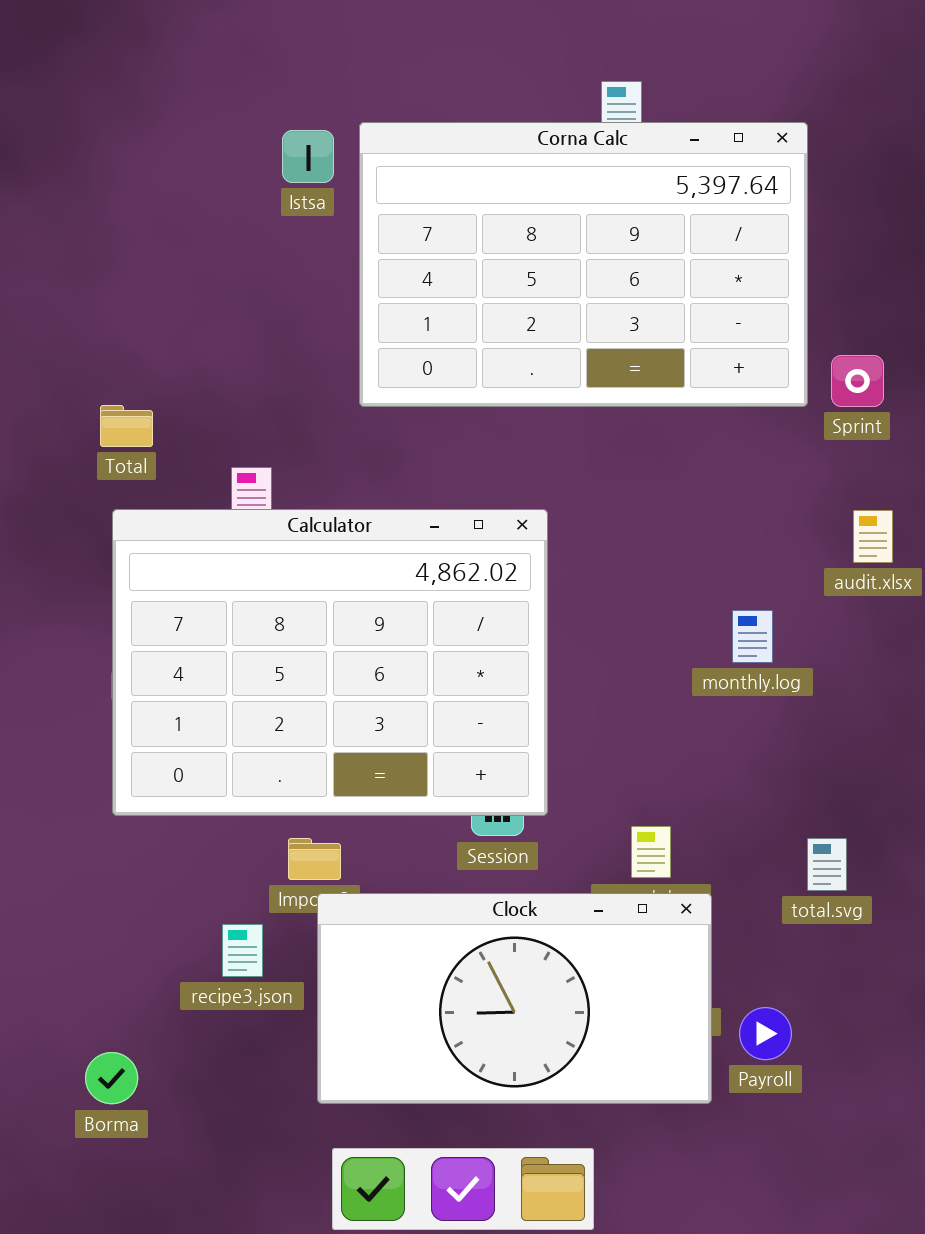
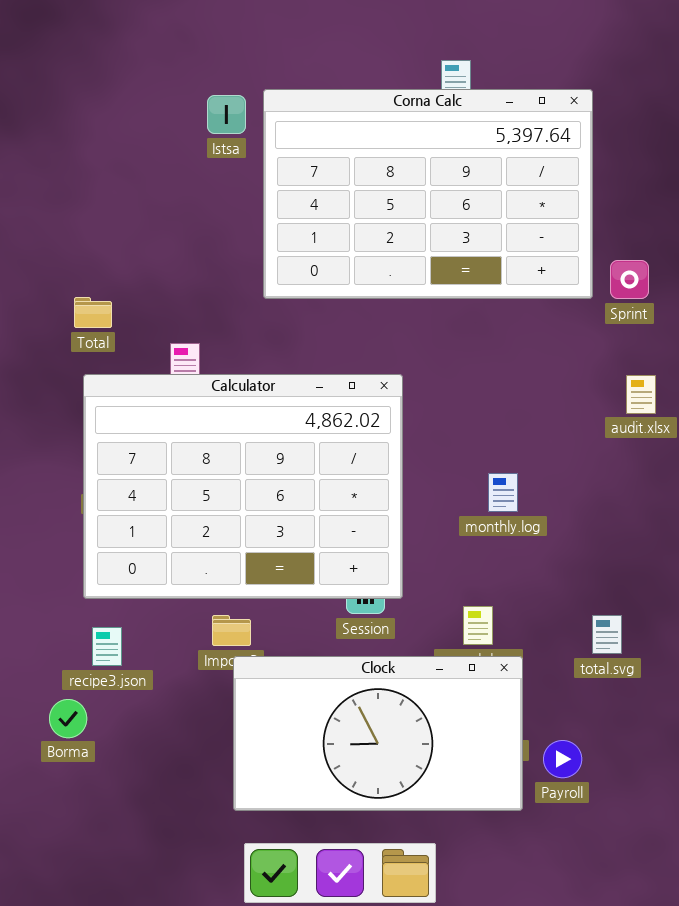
monthly.log: [732,610,773,663] -> [488,473,518,512], moved
recipe3.json: [222,924,263,977] -> [92,627,122,666], moved
Borma: [85,1052,138,1104] -> [49,699,87,738], moved

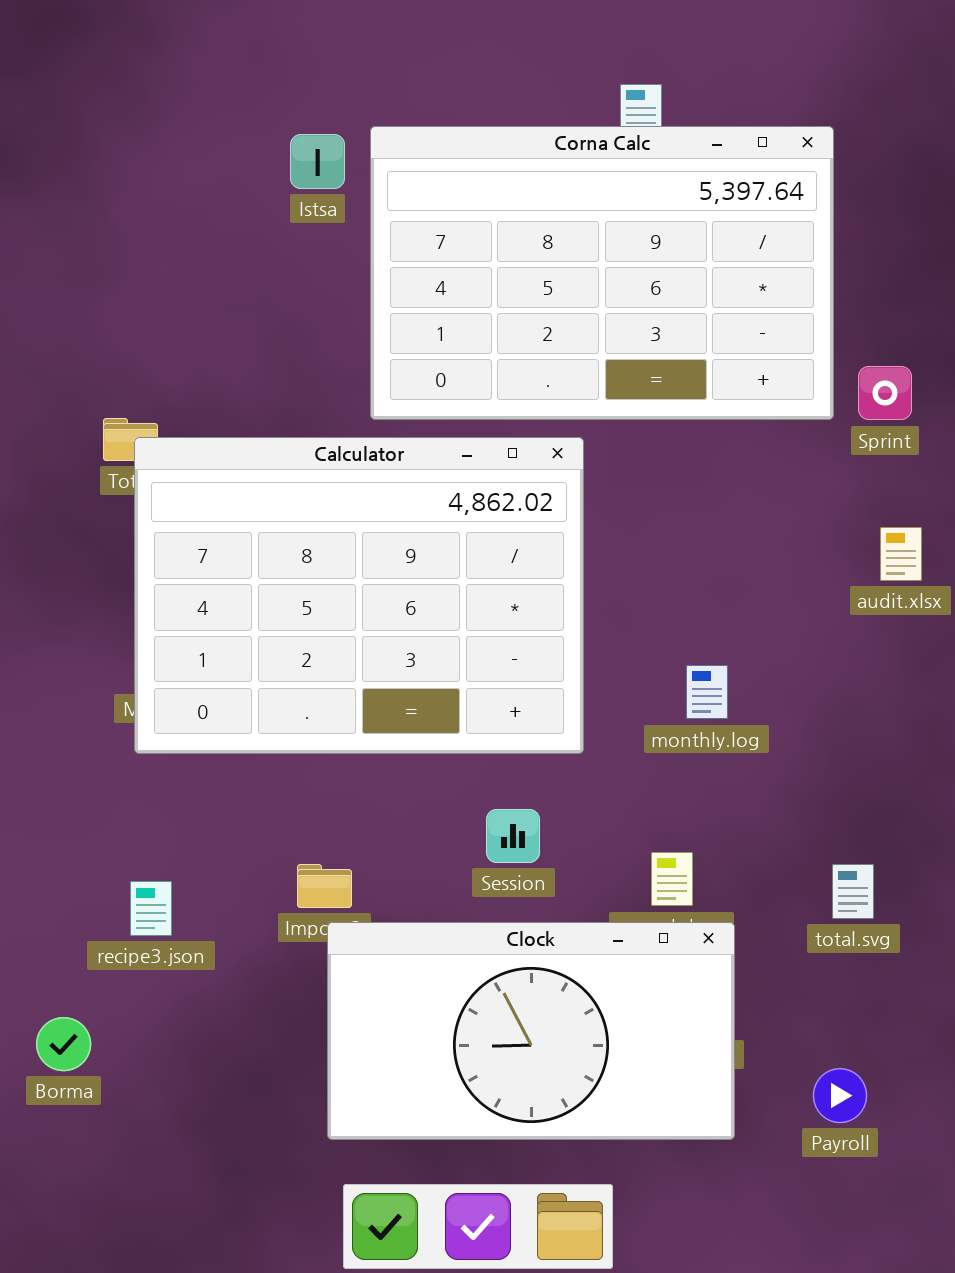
Calculator: [83,374,403,599] -> [134,437,584,754], moved
Borma: [49,699,87,738] -> [36,1017,91,1071], moved
Payroll: [543,740,582,778] -> [813,1068,867,1123], moved

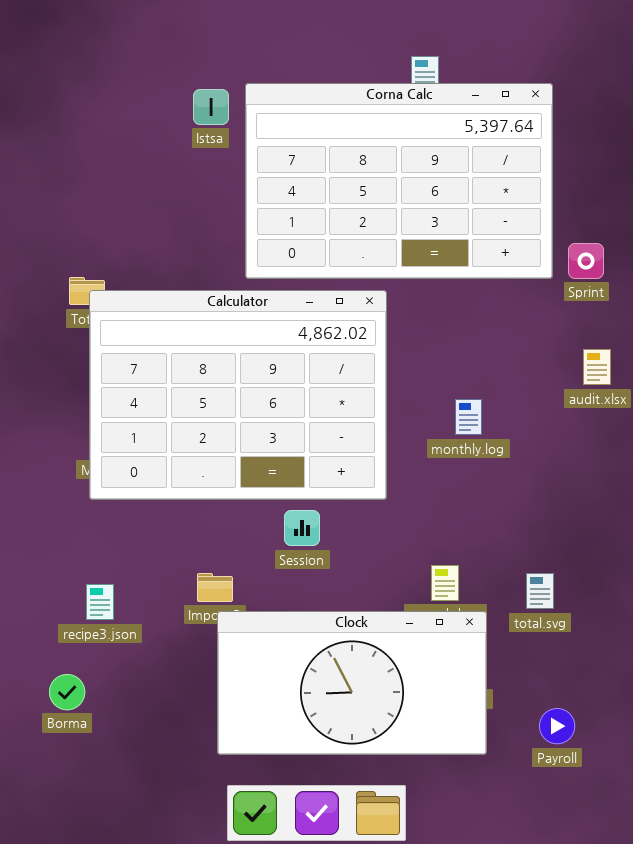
monthly.log: [686,665,728,719] -> [455,399,482,435], moved
Session: [486,809,540,863] -> [284,510,320,546], moved
total.svg: [832,864,874,919] -> [526,573,554,609], moved
Borma: [36,1017,91,1071] -> [49,674,85,710], moved

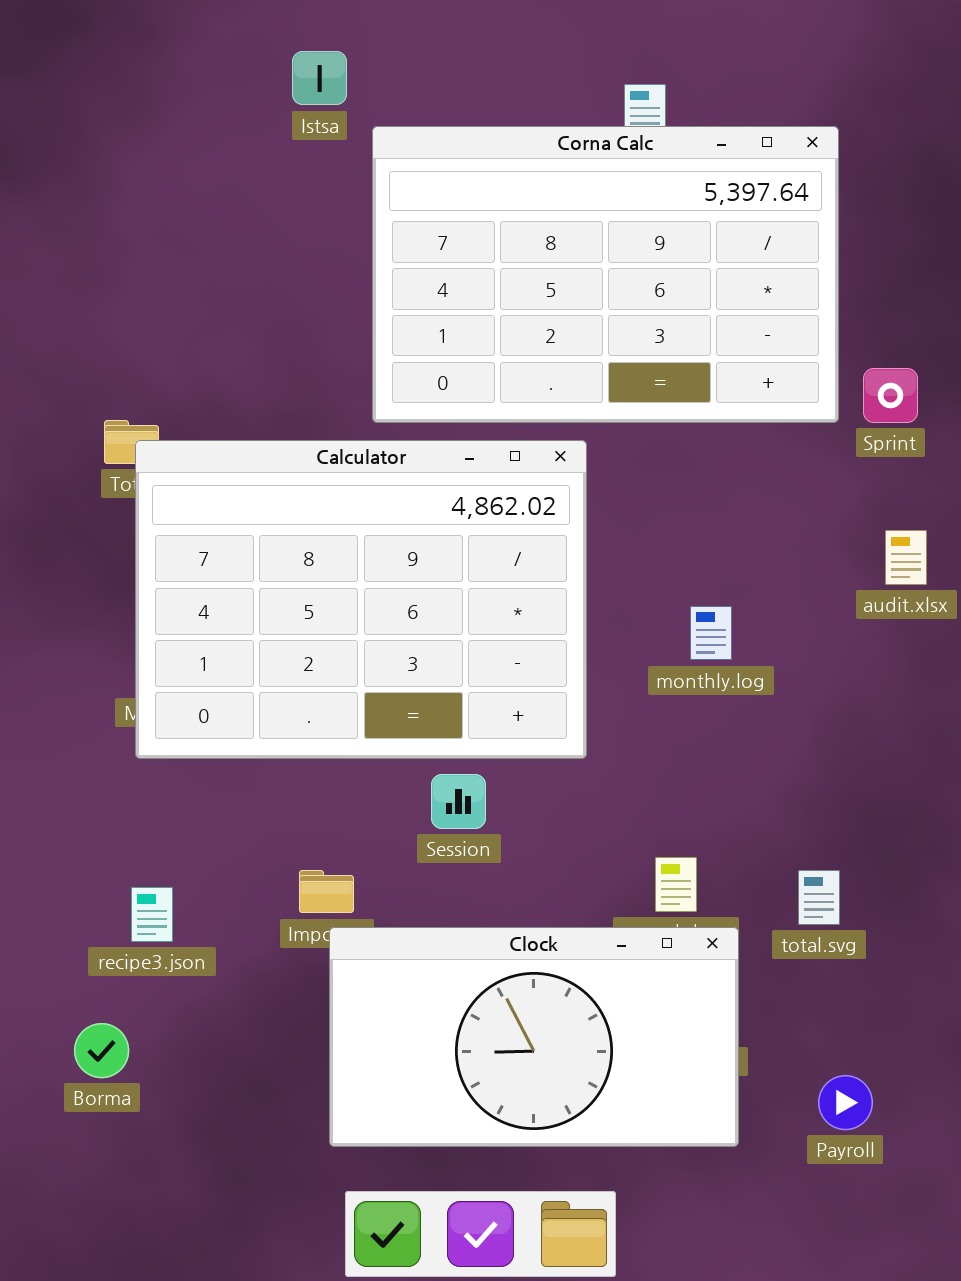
Istsa: [193,89,229,125] -> [292,51,347,105], moved

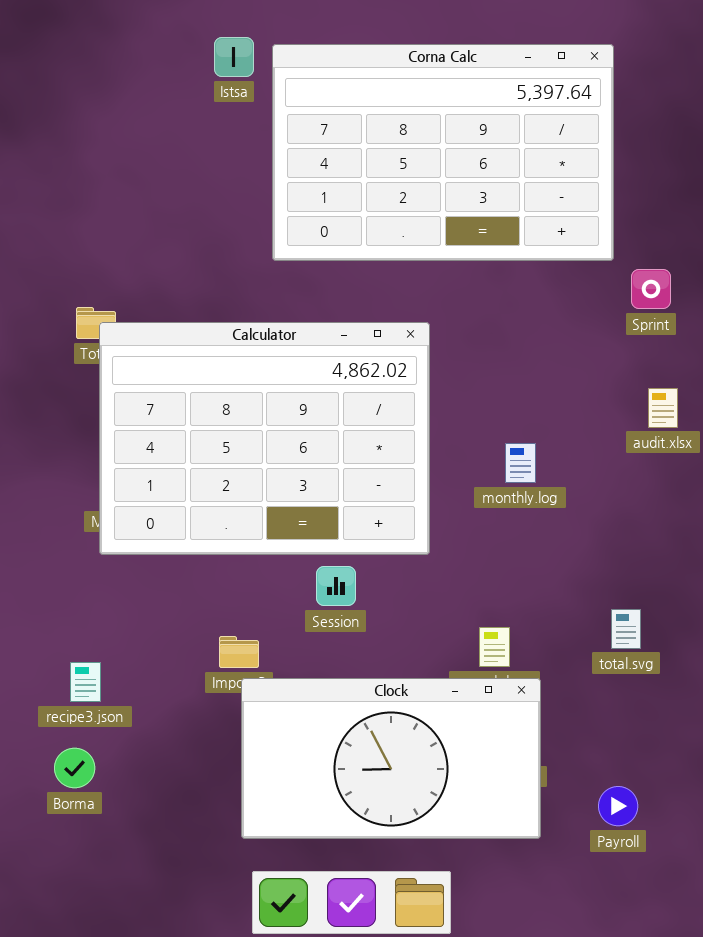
Corna Calc: [372,126,839,423] -> [272,44,614,261], moved
total.svg: [798,870,840,925] -> [611,609,641,649], moved
recipe3.json: [131,887,173,942] -> [70,662,101,702], moved

